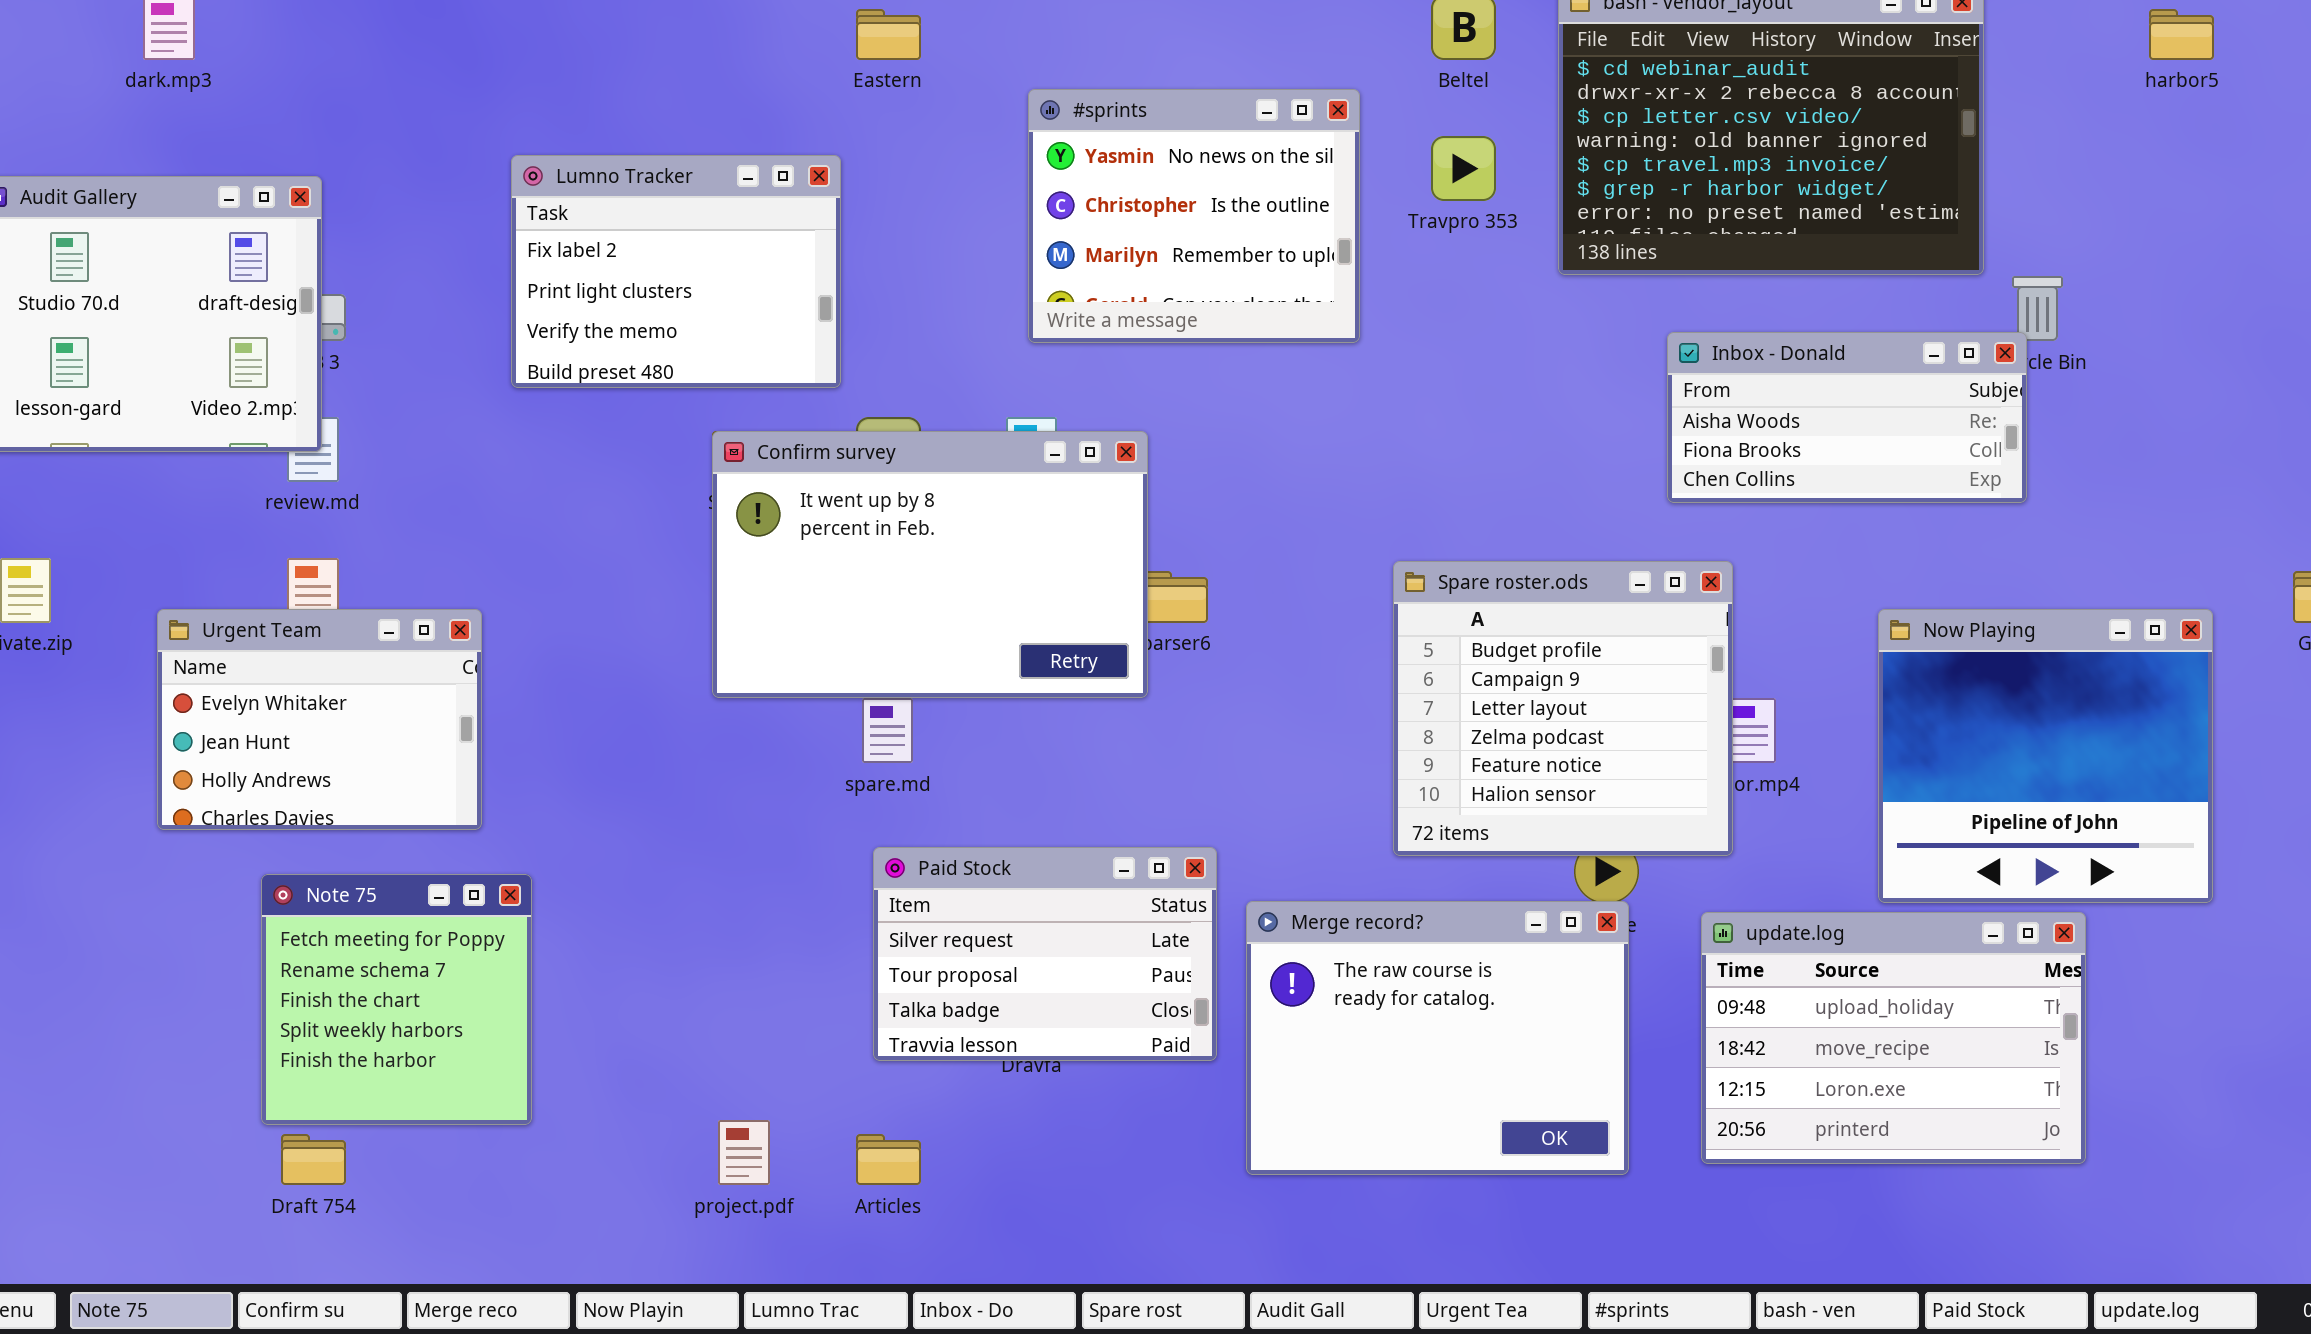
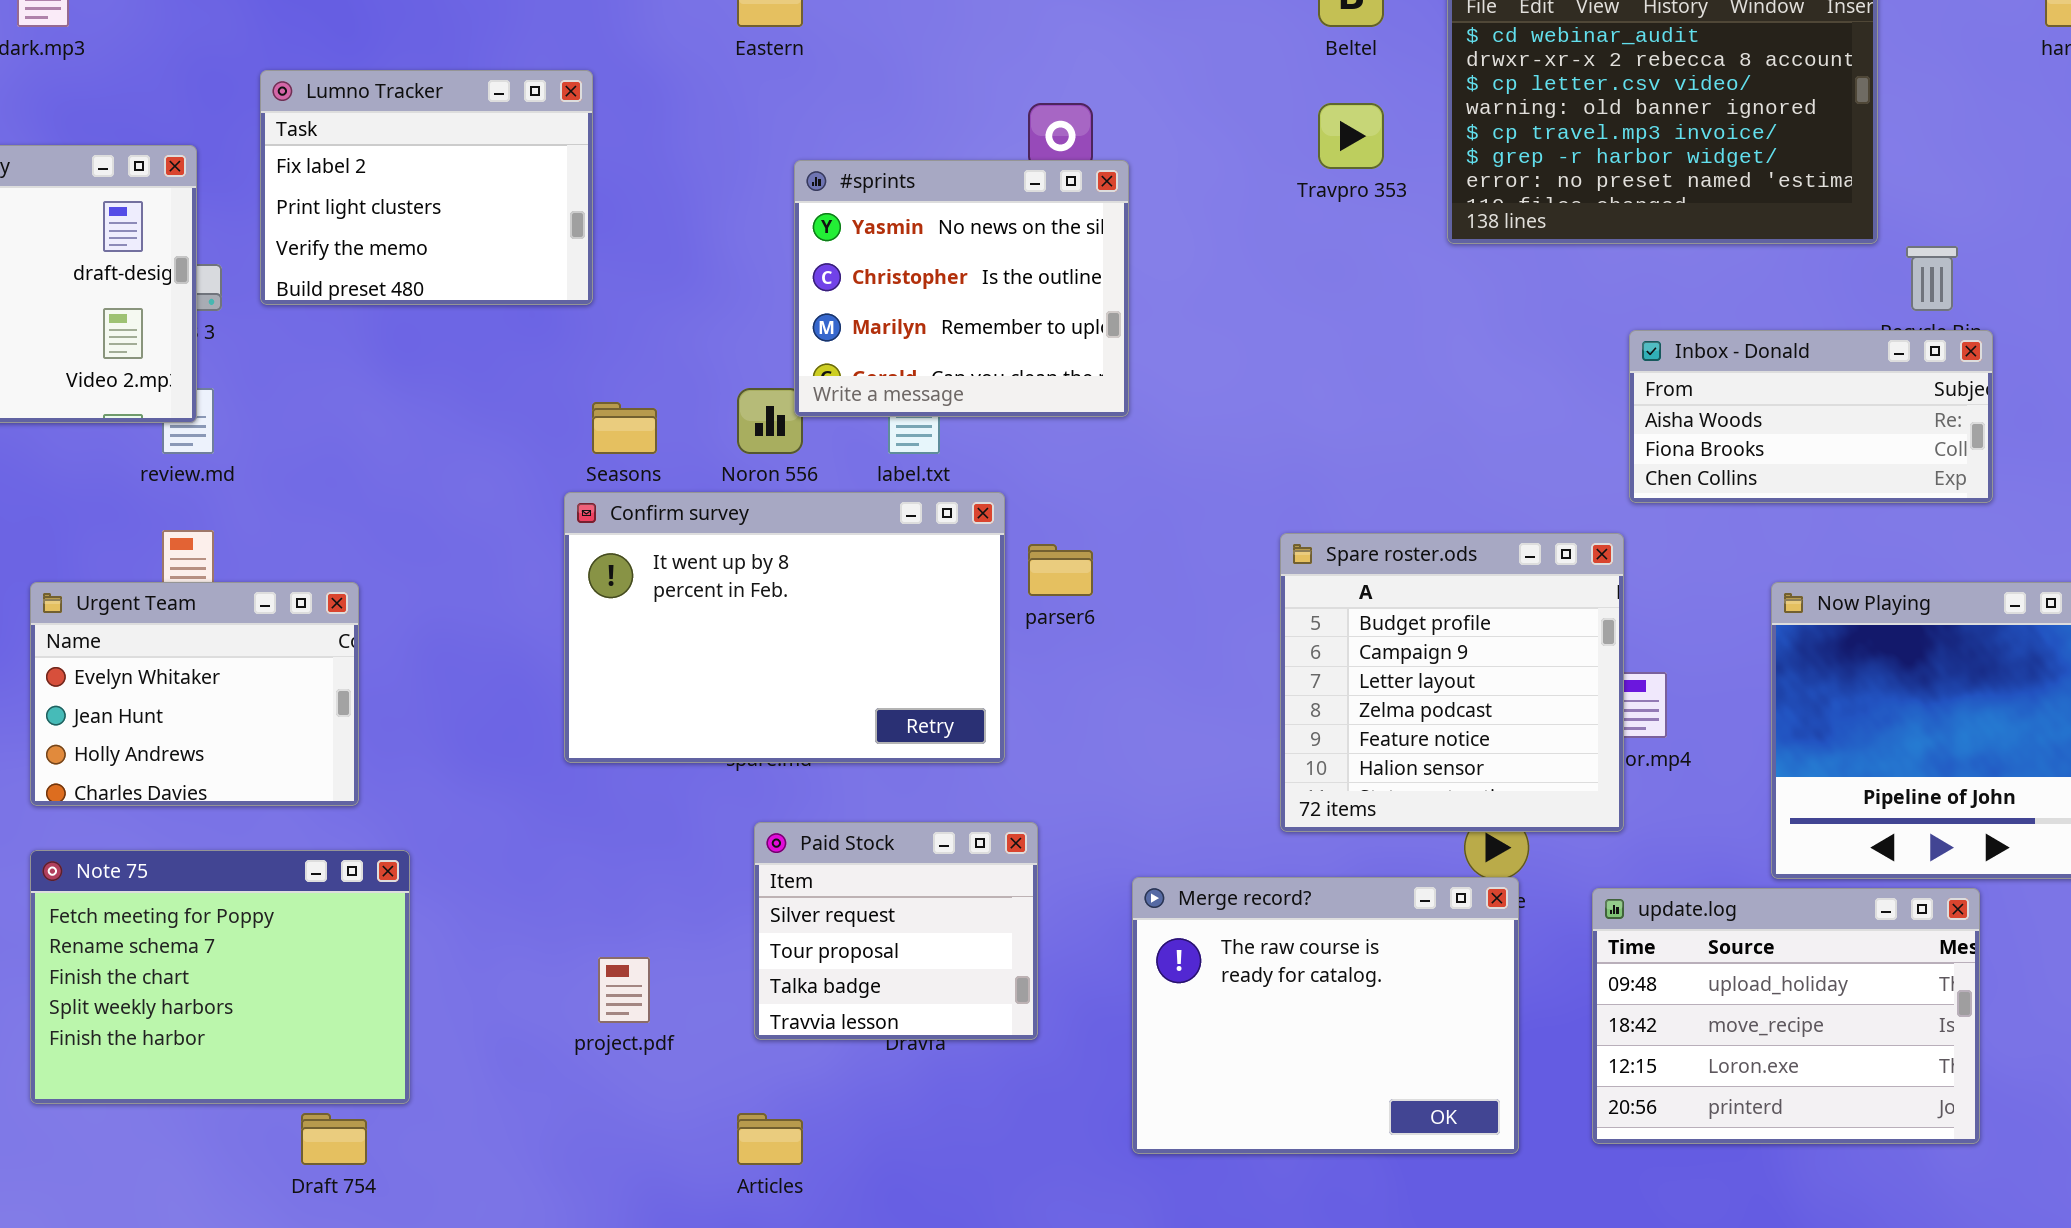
#sprints: [1028,89,1360,343] -> [794,160,1129,417], moved
Lumno Tracker: [511,155,841,388] -> [260,70,593,305], moved
Inbox - Donald: [1667,332,2027,503] -> [1629,330,1993,503], moved
Confirm survey: [712,431,1148,698] -> [564,492,1005,763], moved
Paid Stock: [873,847,1217,1061] -> [754,822,1038,1040], resized
Note 75: [261,874,532,1125] -> [30,850,410,1104], resized
project.pdf: [718,1120,770,1185] -> [598,957,650,1023], moved
Draft 754: [281,1134,346,1185] -> [301,1113,367,1165], moved

